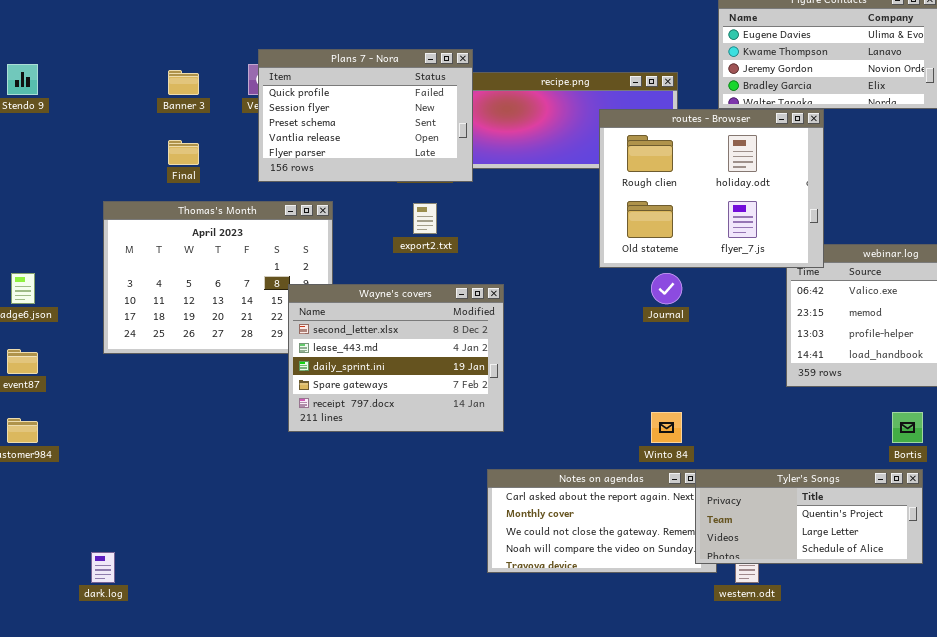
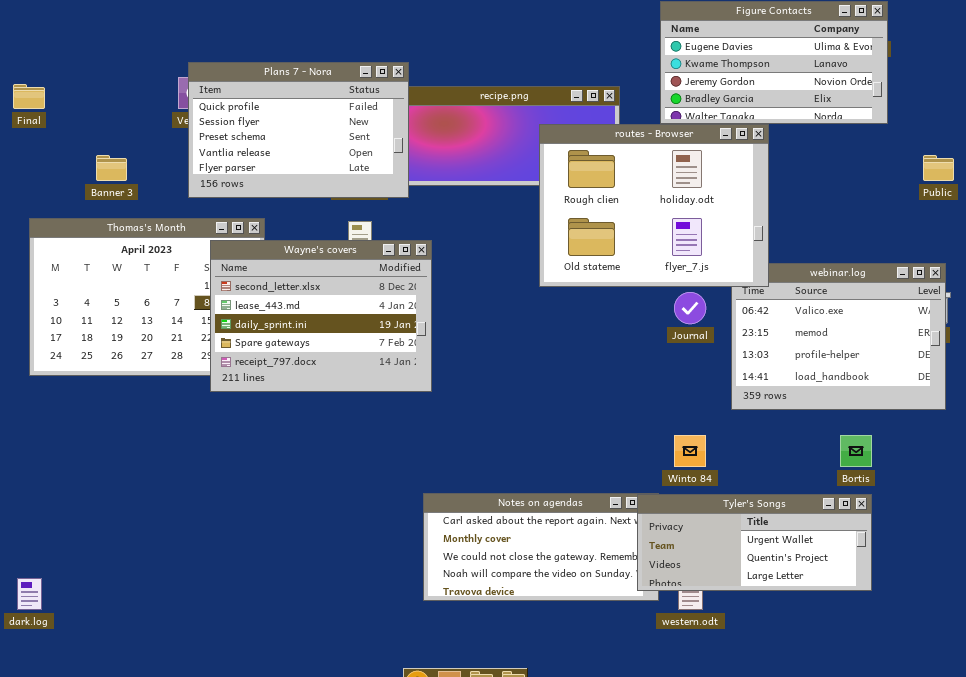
Banner 3: [168,70,199,95] -> [96,155,127,181], moved
Final: [168,140,199,165] -> [13,84,45,109], moved
Journal: [651,273,682,304] -> [674,292,706,324], moved
Wayne's covers: [288,284,504,432] -> [210,240,432,392], moved
Winto 84: [651,412,682,443] -> [674,435,706,467], moved
Tyler's Songs: [695,469,923,564] -> [637,494,872,591], scrolled up 1 row

